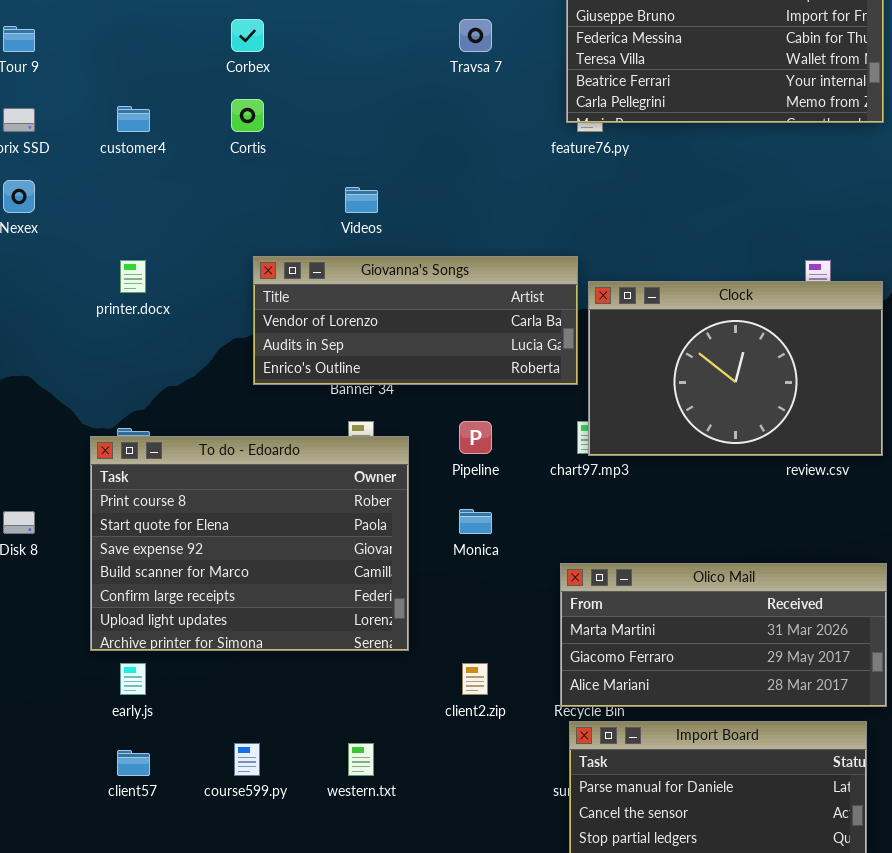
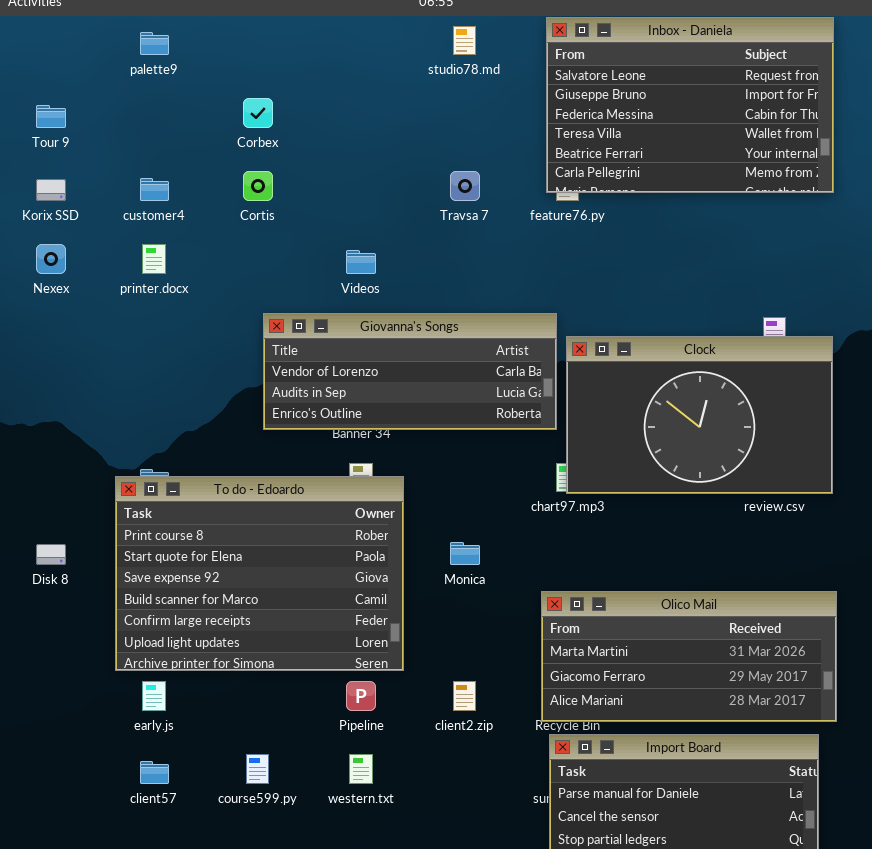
Travsa 7: [459,19,492,52] -> [450,171,480,201], moved
printer.docx: [120,260,146,293] -> [142,244,166,274], moved
Pipeline: [459,421,492,454] -> [346,681,376,711], moved

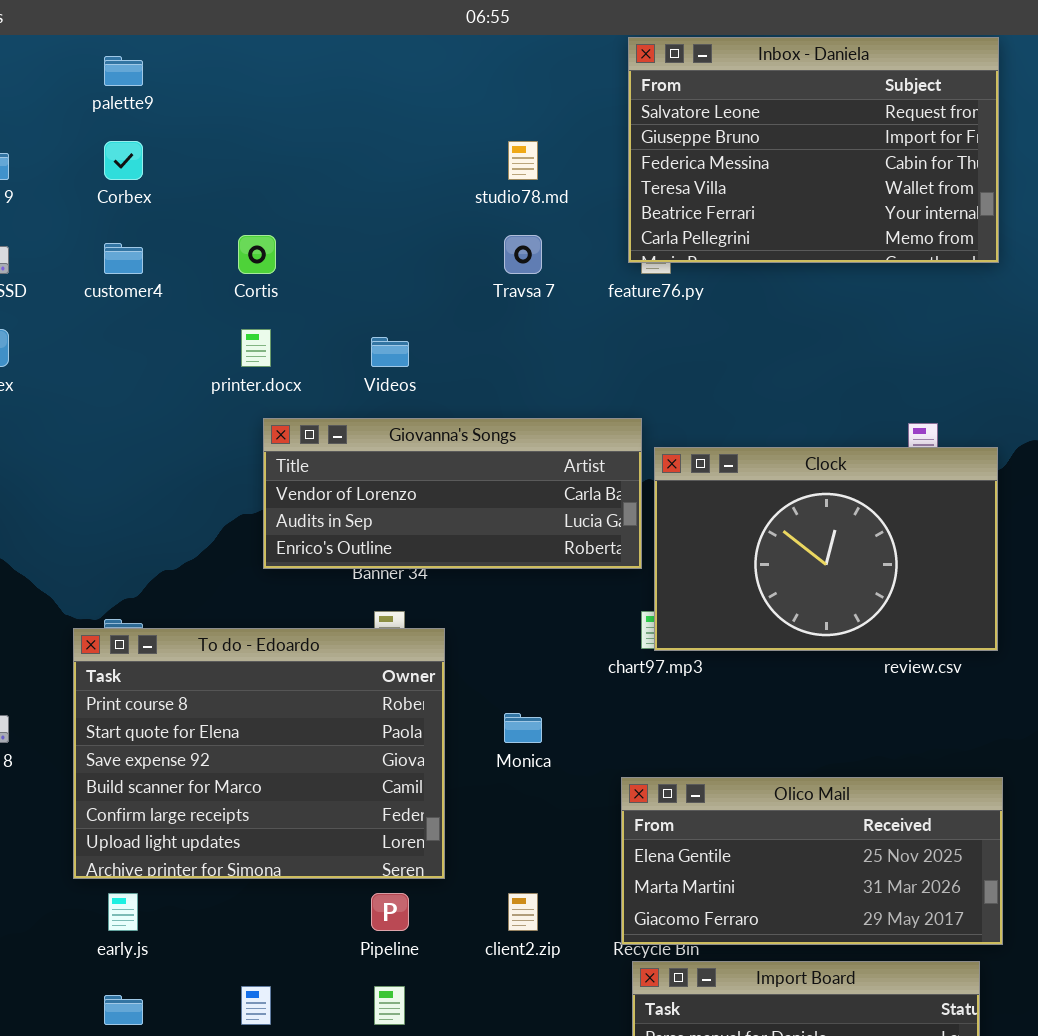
studio78.md: [453,26,476,55] -> [508,141,538,180], moved
Corbex: [243,98,273,128] -> [104,141,143,180], moved
printer.docx: [142,244,166,274] -> [241,329,271,367], moved
Olico Mail: [541,591,837,722] -> [621,777,1003,945], scrolled up 1 row

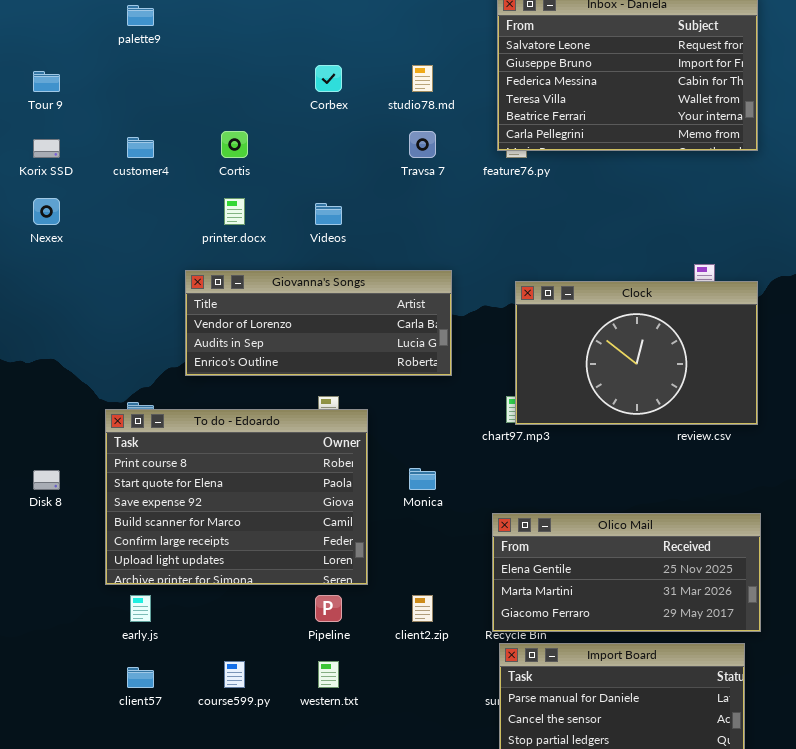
Corbex: [104,141,143,180] -> [315,65,342,92], moved
Giovanna's Songs: [263,418,642,569] -> [185,270,452,376], moved

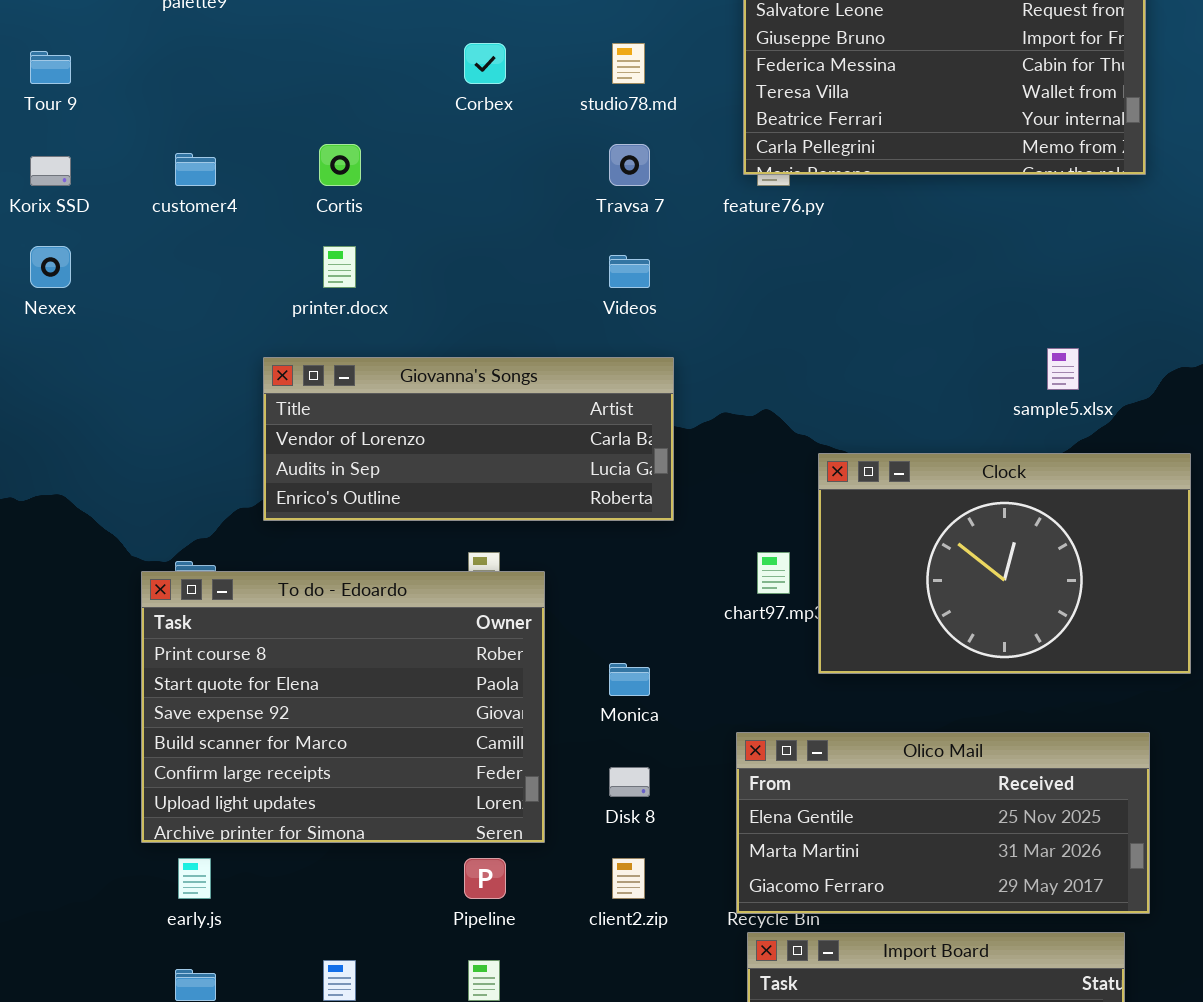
Videos: [315,203,342,225] -> [609,255,650,288], moved
Clock: [515,281,758,425] -> [818,453,1191,674], moved
Disk 8: [33,470,60,490] -> [609,767,650,797], moved

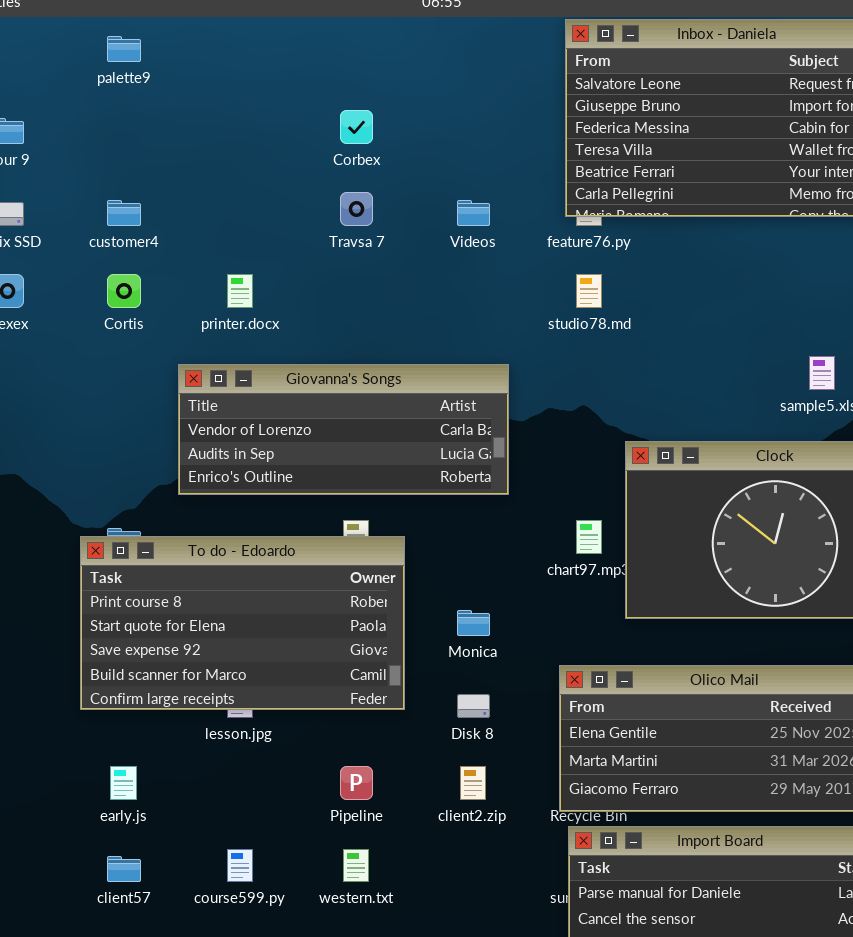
studio78.md: [612,43,645,84] -> [576,274,602,308], moved
Cortis: [319,144,361,186] -> [107,274,141,308], moved
Travsa 7: [609,144,650,186] -> [340,192,373,226], moved
Videos: [609,255,650,288] -> [457,200,490,226], moved
To do - Edoardo: [141,571,545,843] -> [80,536,405,710], resized

